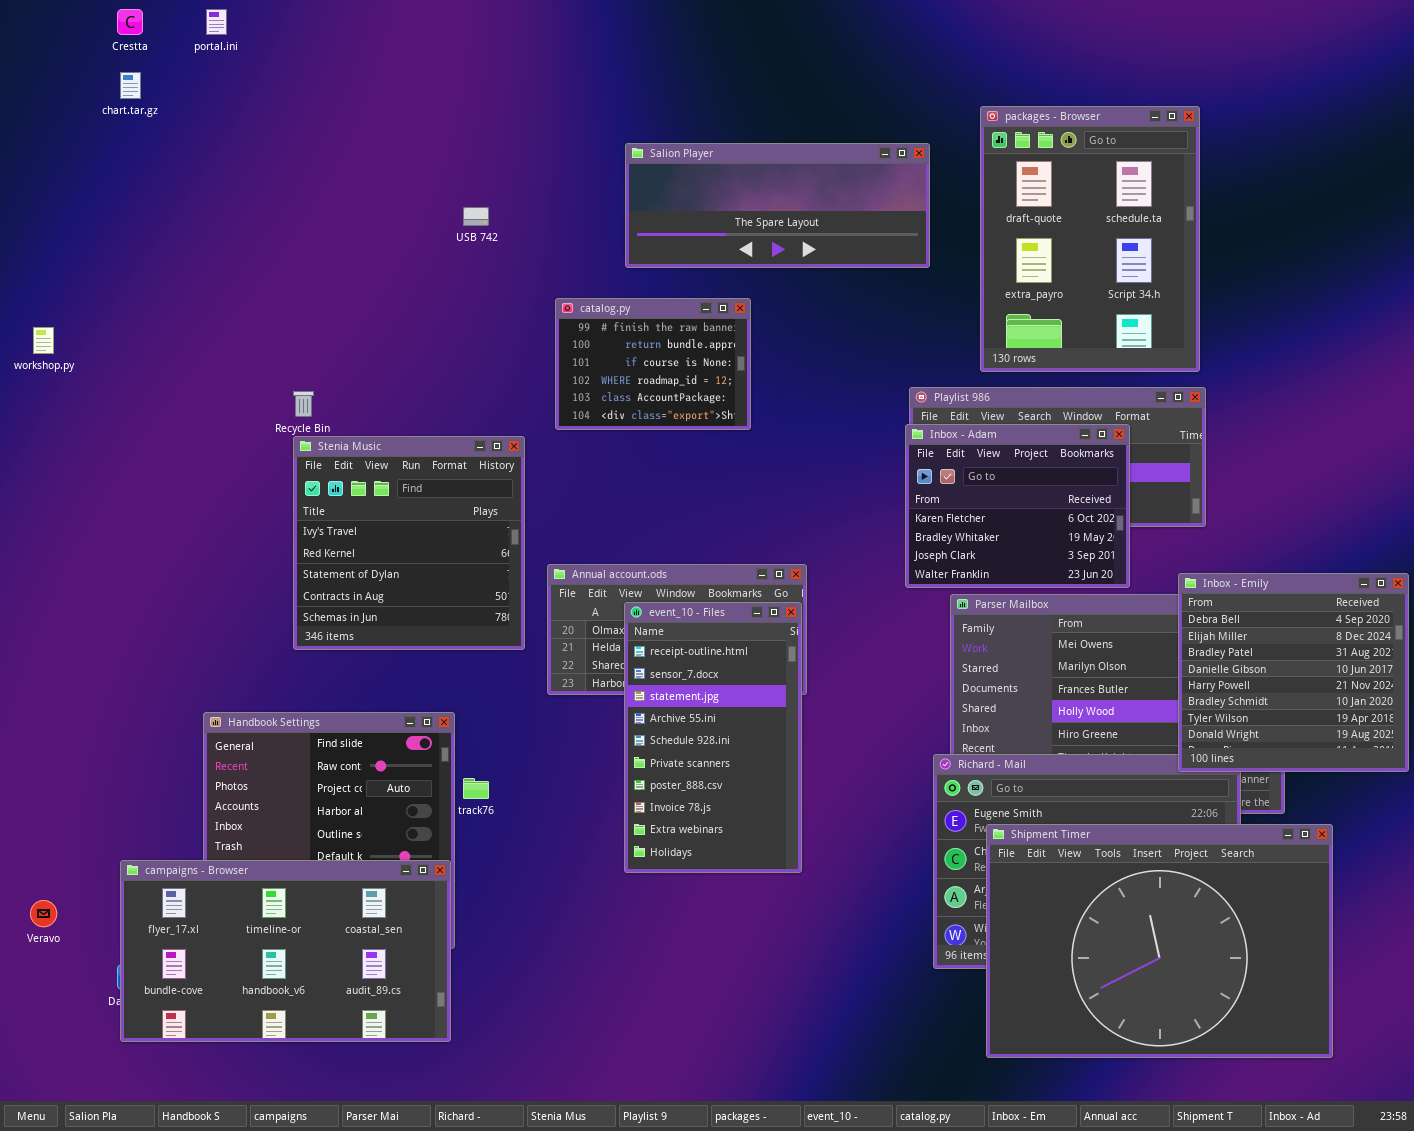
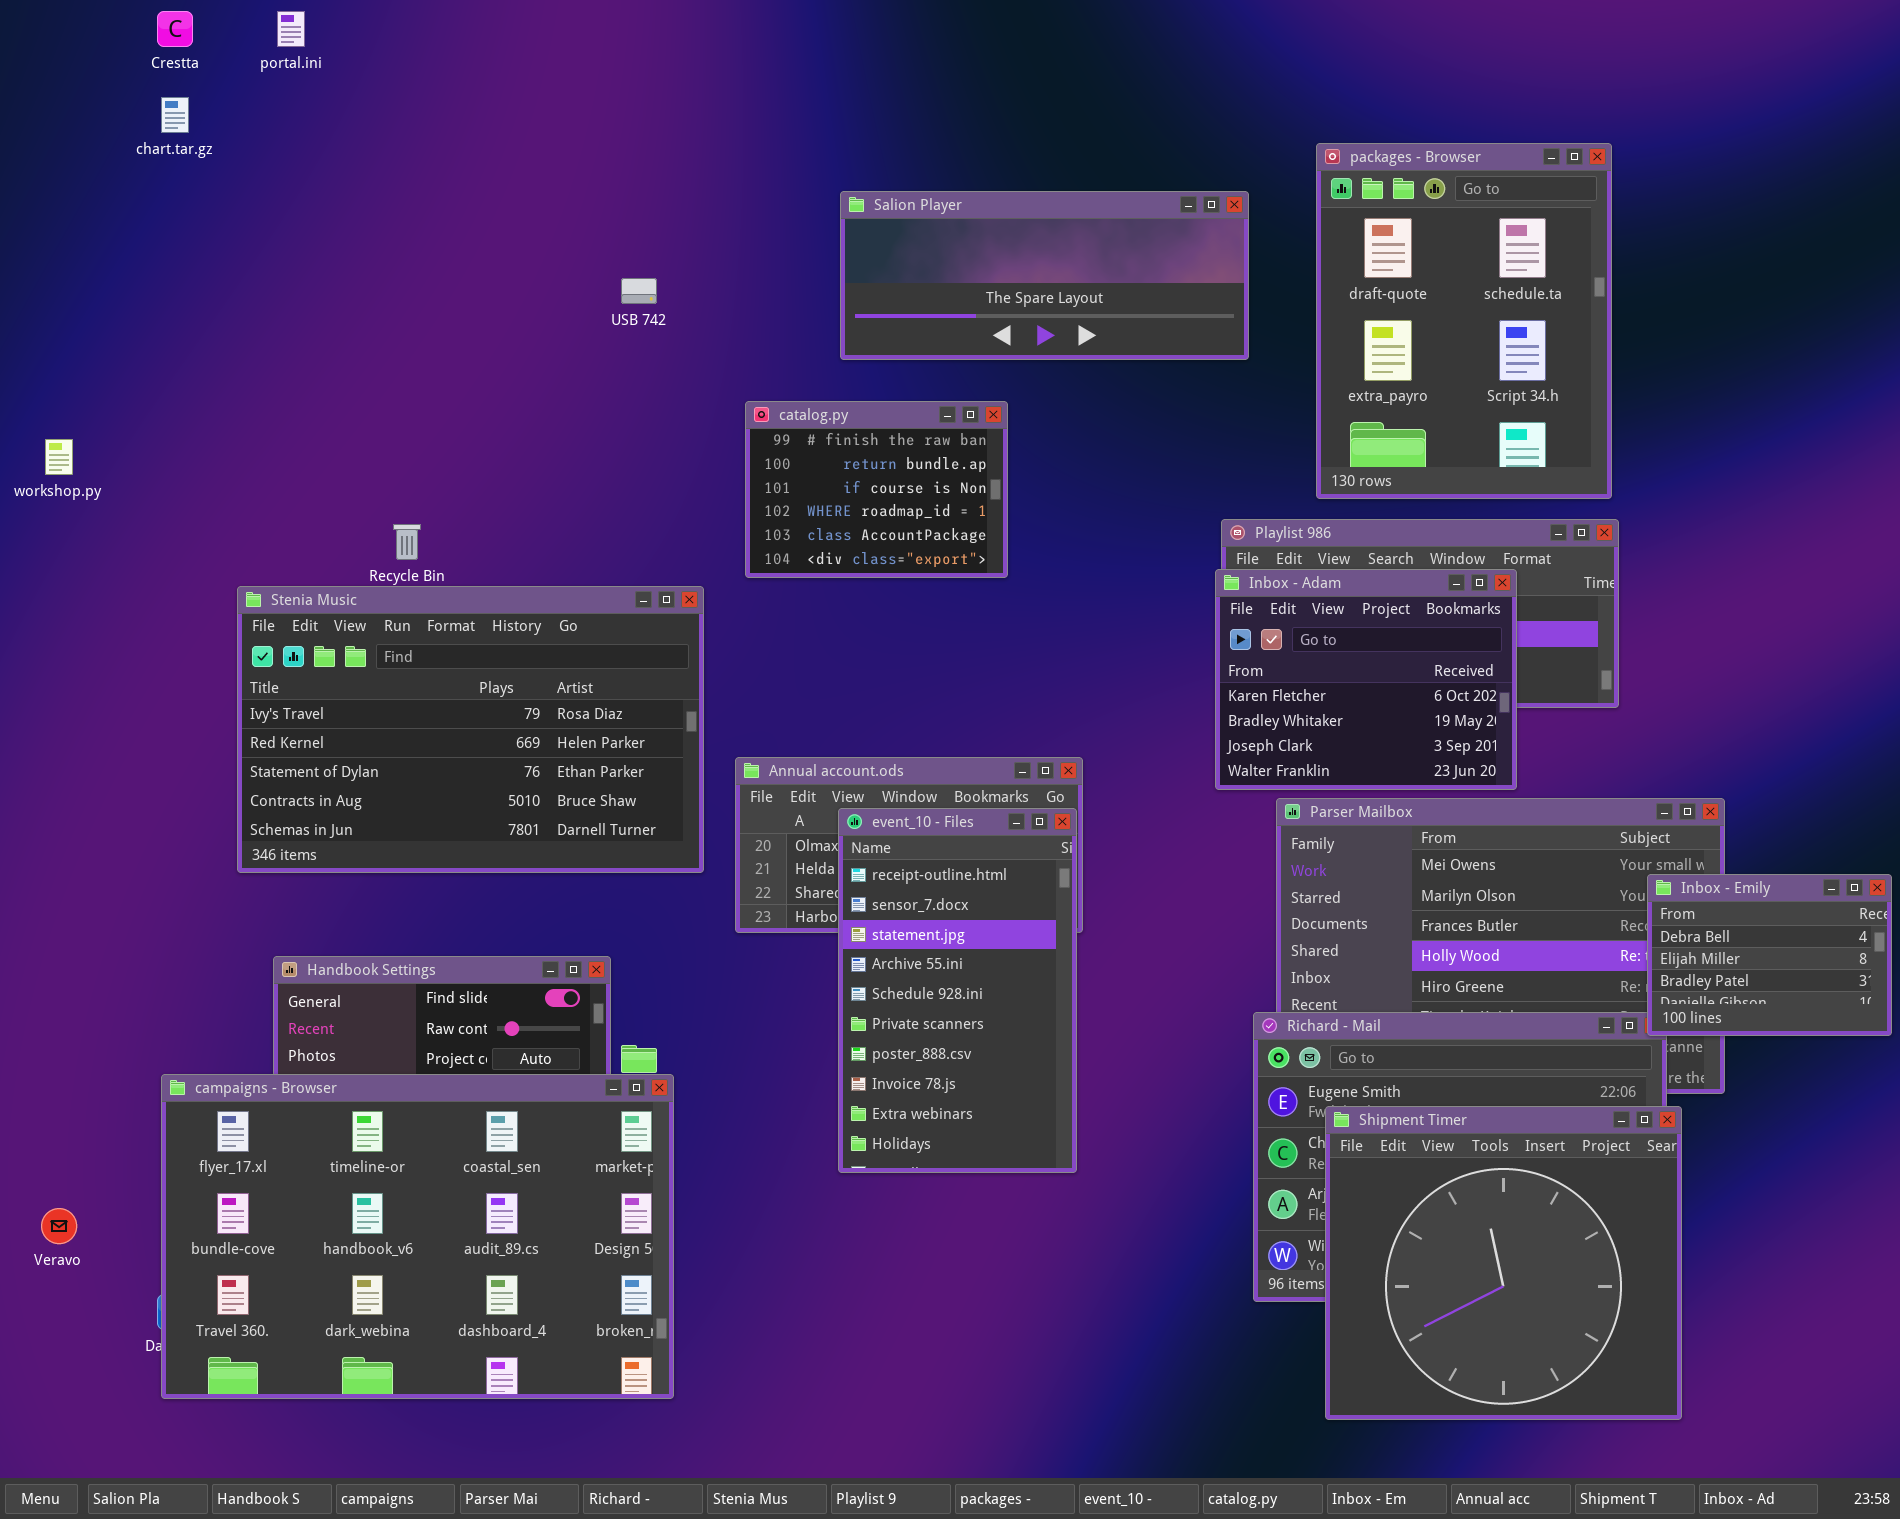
Stenia Music: [293,436,525,650] -> [237,586,704,873], resized
Inbox - Emily: [1178,573,1409,772] -> [1647,874,1892,1036], resized
Shipment Timer: [986,824,1333,1058] -> [1325,1106,1682,1420], resized
campaigns - Browser: [120,860,451,1042] -> [161,1074,674,1399], resized

